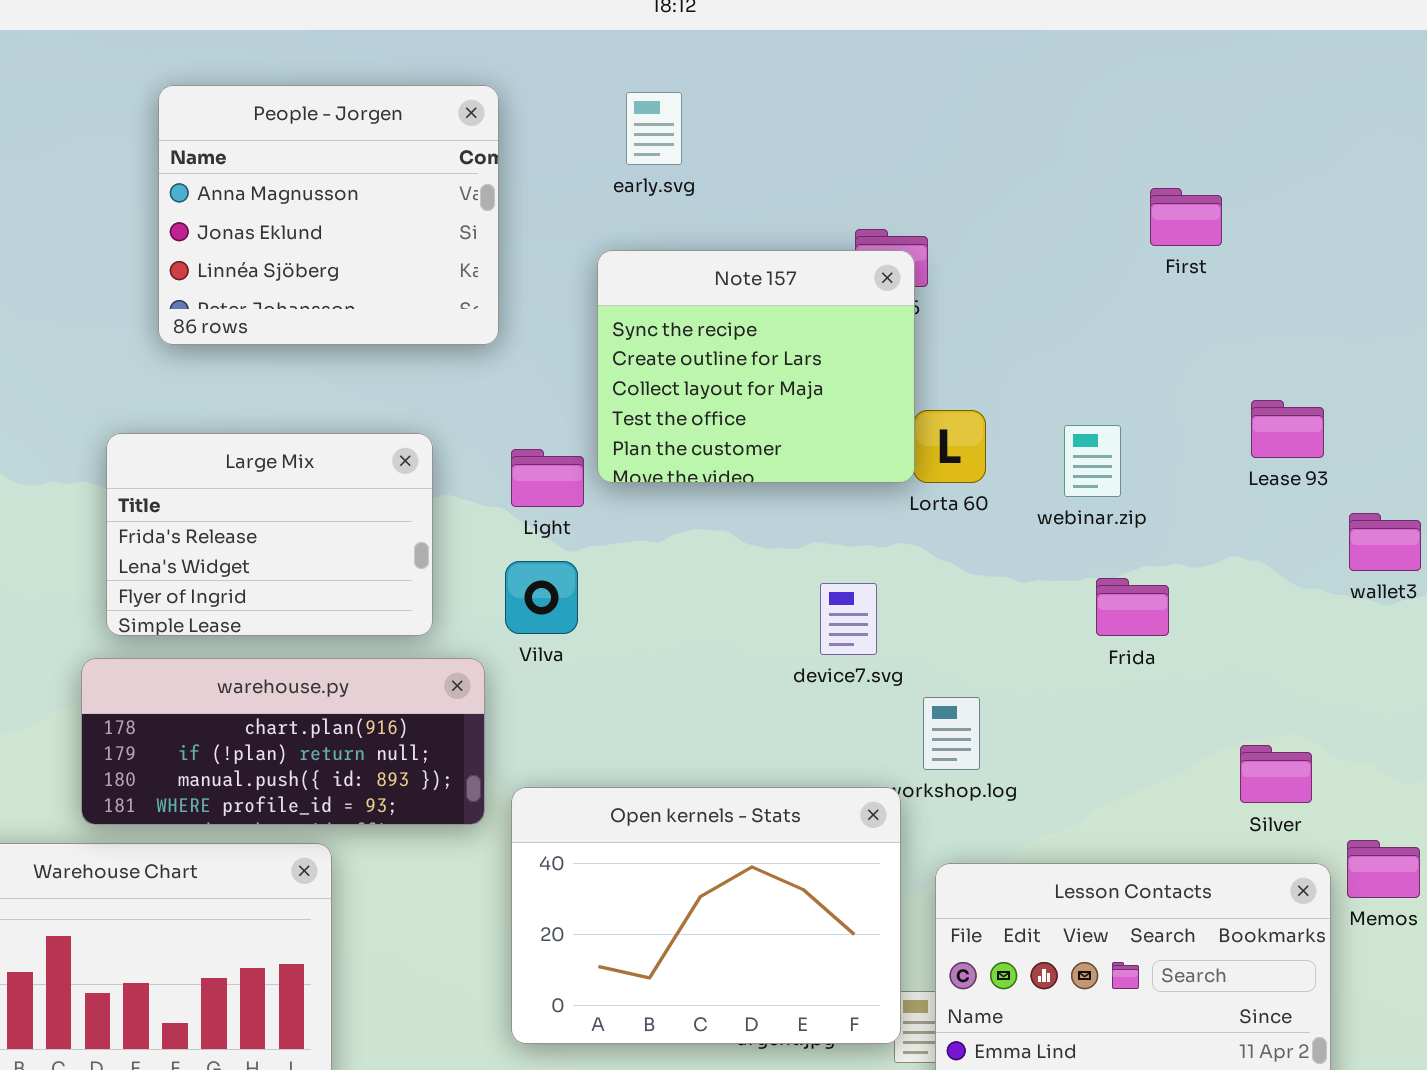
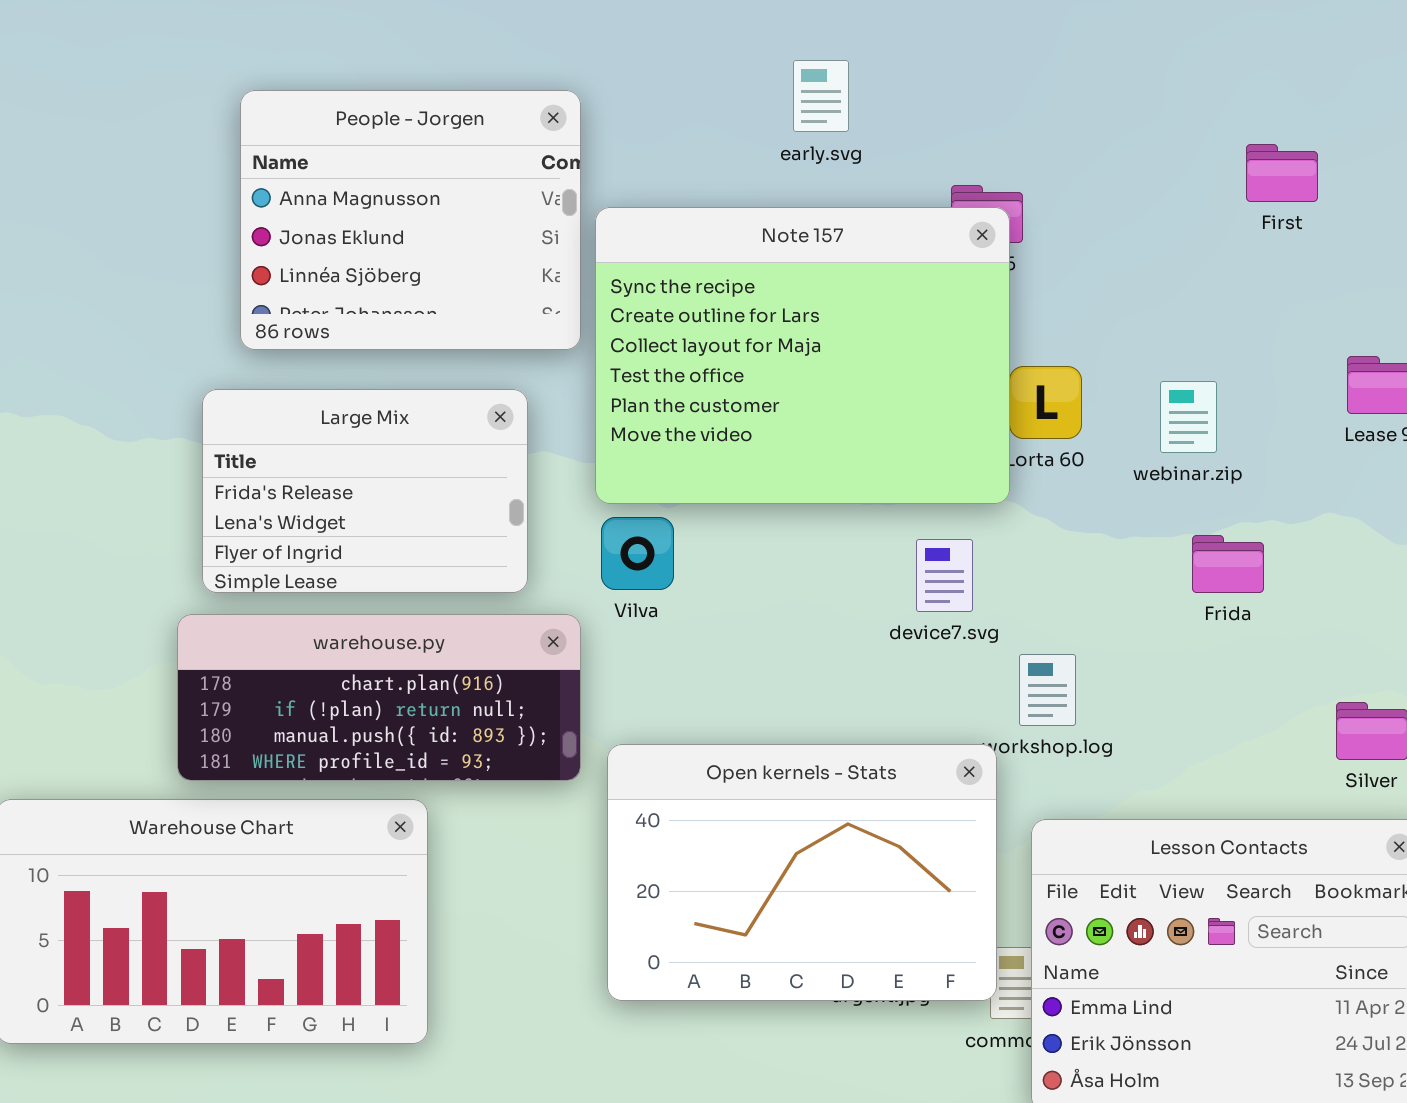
People - Jorgen: [158,85,499,345] -> [240,90,581,350], moved
early.svg: [626,92,682,165] -> [793,60,849,132], moved
Note 157: [597,250,915,483] -> [595,207,1010,504], resized

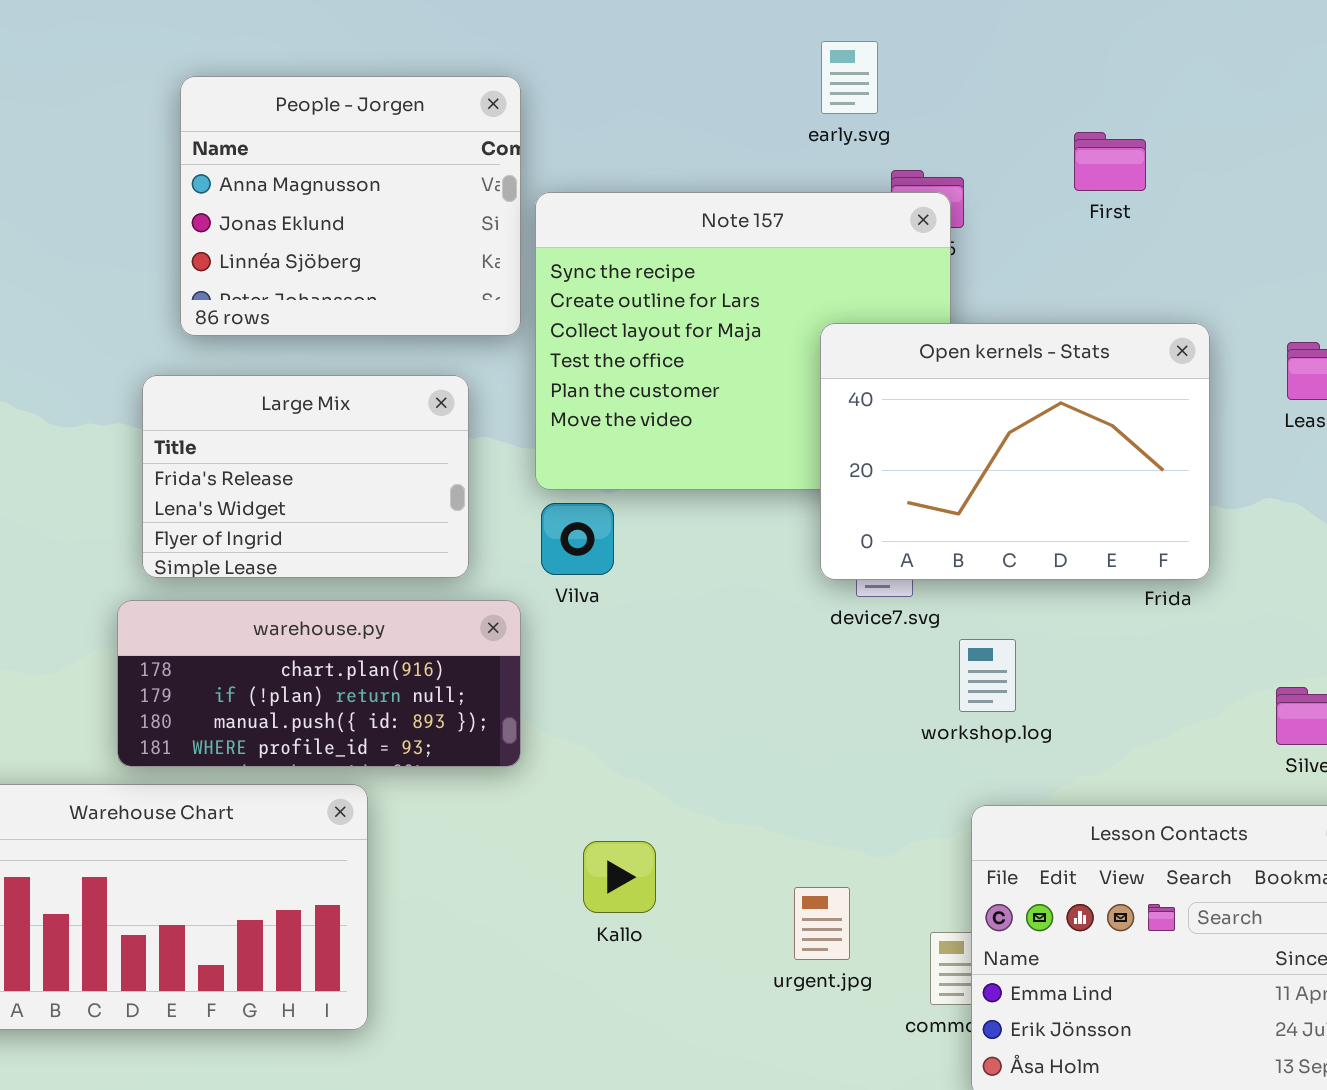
early.svg: [793,60,849,132] -> [821,41,878,114], moved
First: [1246,144,1318,202] -> [1074,132,1146,191], moved
Open kernels - Stats: [607,744,997,1001] -> [820,323,1210,580], moved

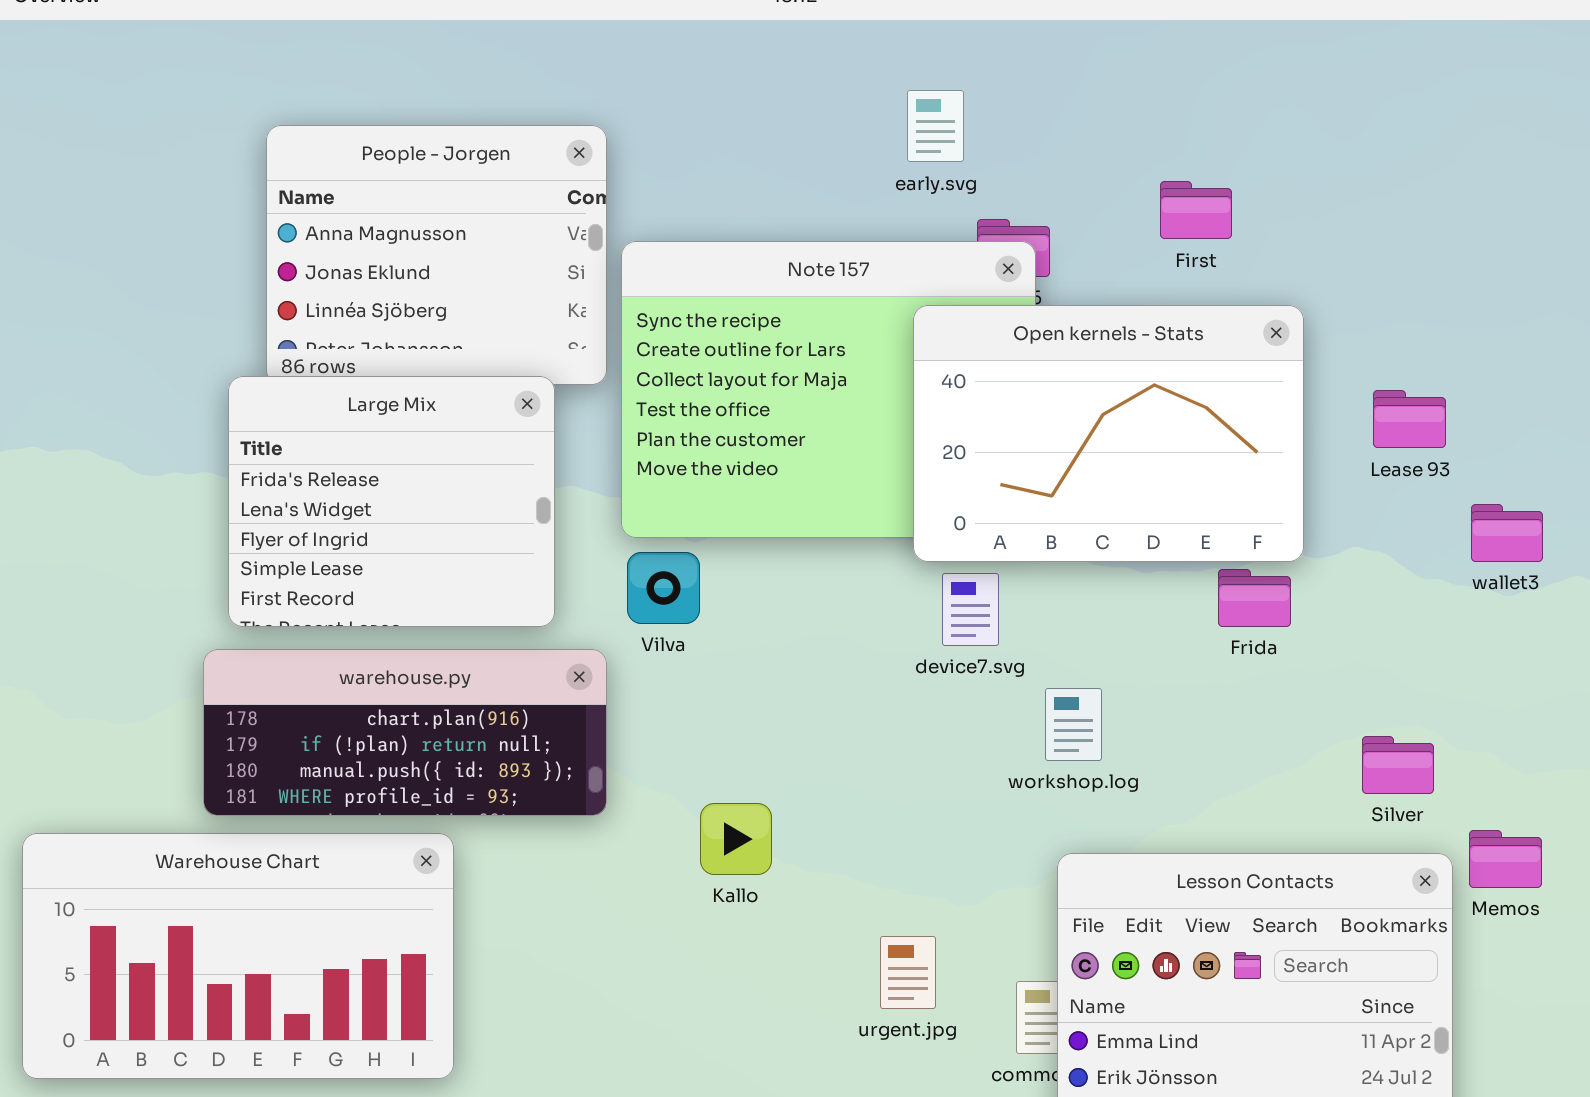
Open kernels - Stats: [820,323,1210,580] -> [913,305,1304,562], moved
Large Mix: [142,375,469,578] -> [228,376,555,627], resized
Kallo: [583,841,656,913] -> [700,803,772,875], moved

